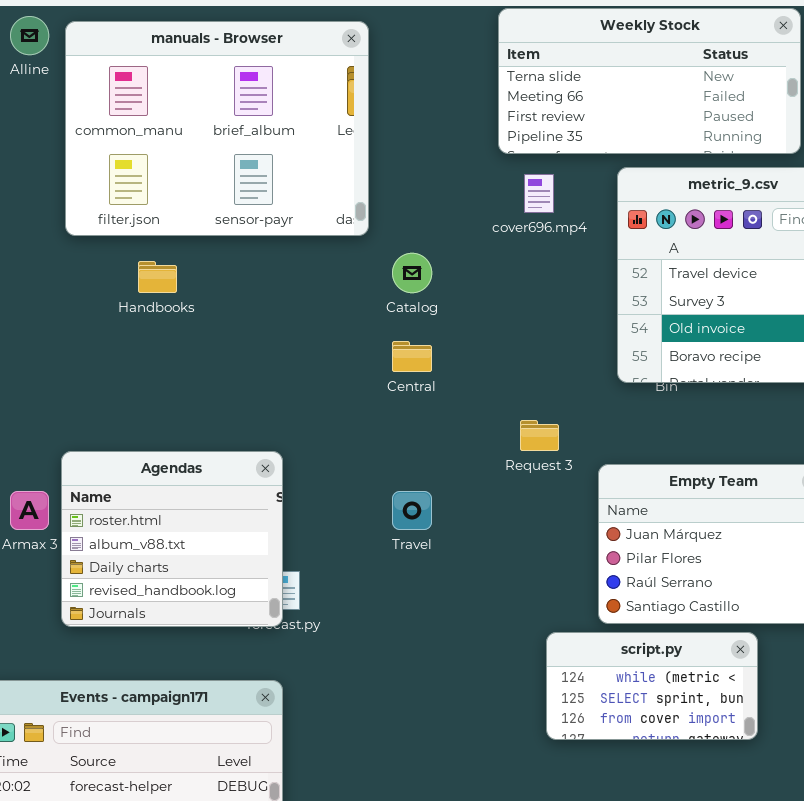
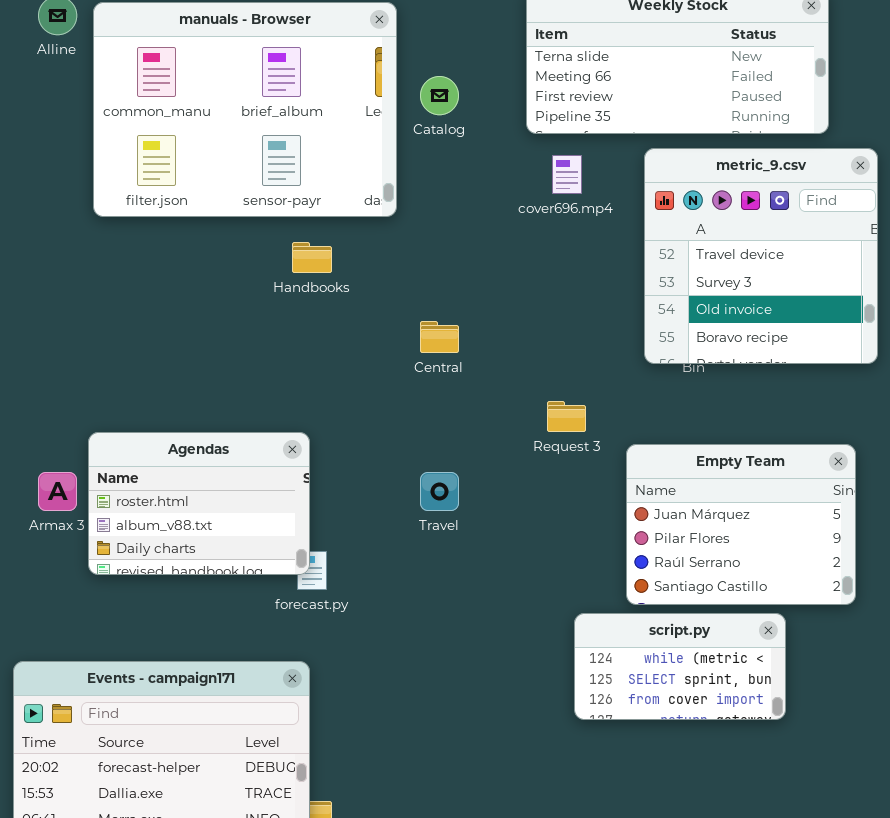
Catalog: [392,253,432,293] -> [420,76,459,115], moved
Handbooks: [138,261,177,293] -> [292,242,332,273], moved
Agendas: [61,451,283,627] -> [88,432,310,575], resized

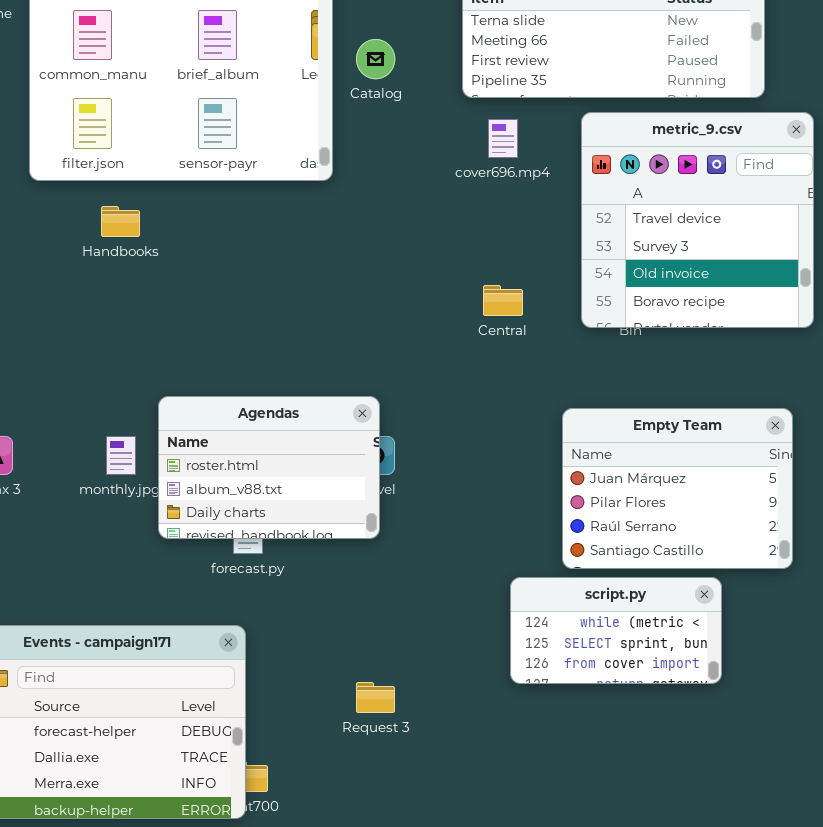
Handbooks: [292,242,332,273] -> [101,206,140,237], moved
Central: [420,321,459,353] -> [483,285,523,316], moved
Request 3: [547,401,586,432] -> [356,682,395,713], moved
Agendas: [88,432,310,575] -> [158,396,380,539], moved

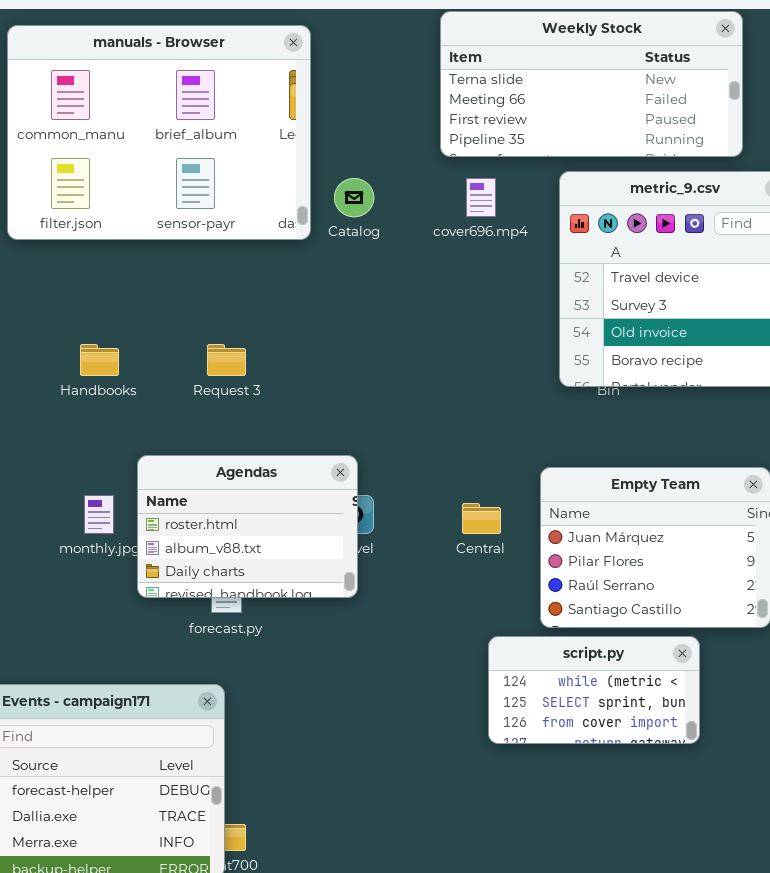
Catalog: [356,39,395,79] -> [334,178,374,217], moved
Handbooks: [101,206,140,237] -> [80,344,119,376], moved
Central: [483,285,523,316] -> [462,503,501,534], moved
Request 3: [356,682,395,713] -> [207,344,246,376], moved

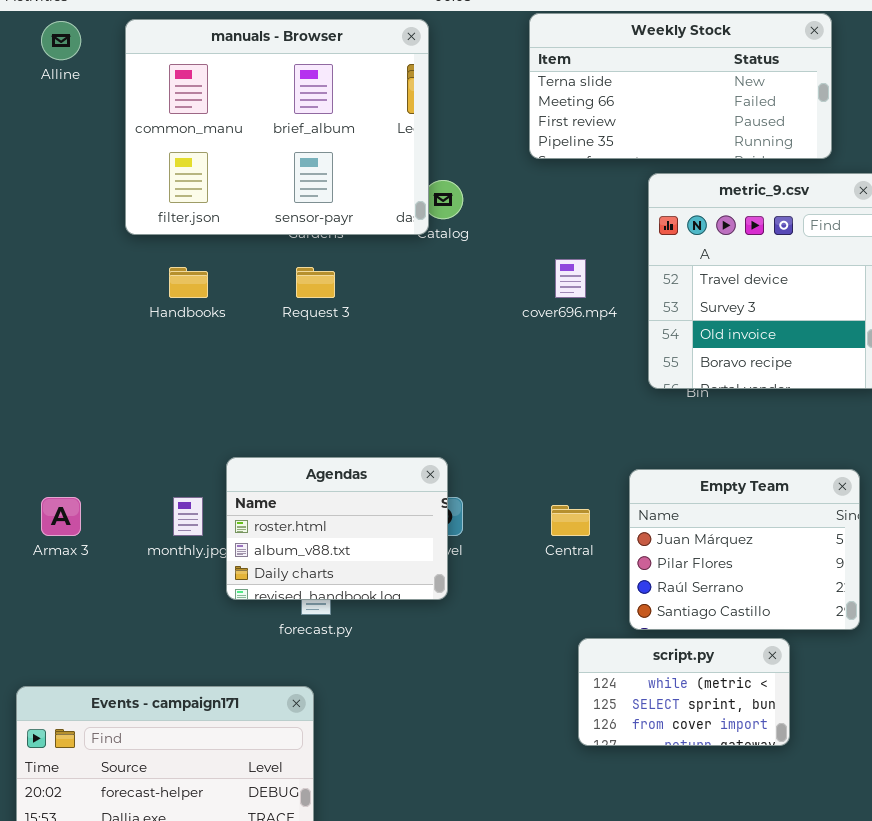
manuals - Browser: [7,25,311,240] -> [125,19,429,235], moved
cover696.mp4: [466,178,496,217] -> [555,259,586,298], moved
Handbooks: [80,344,119,376] -> [169,267,208,298], moved
Request 3: [207,344,246,376] -> [296,267,335,298], moved

